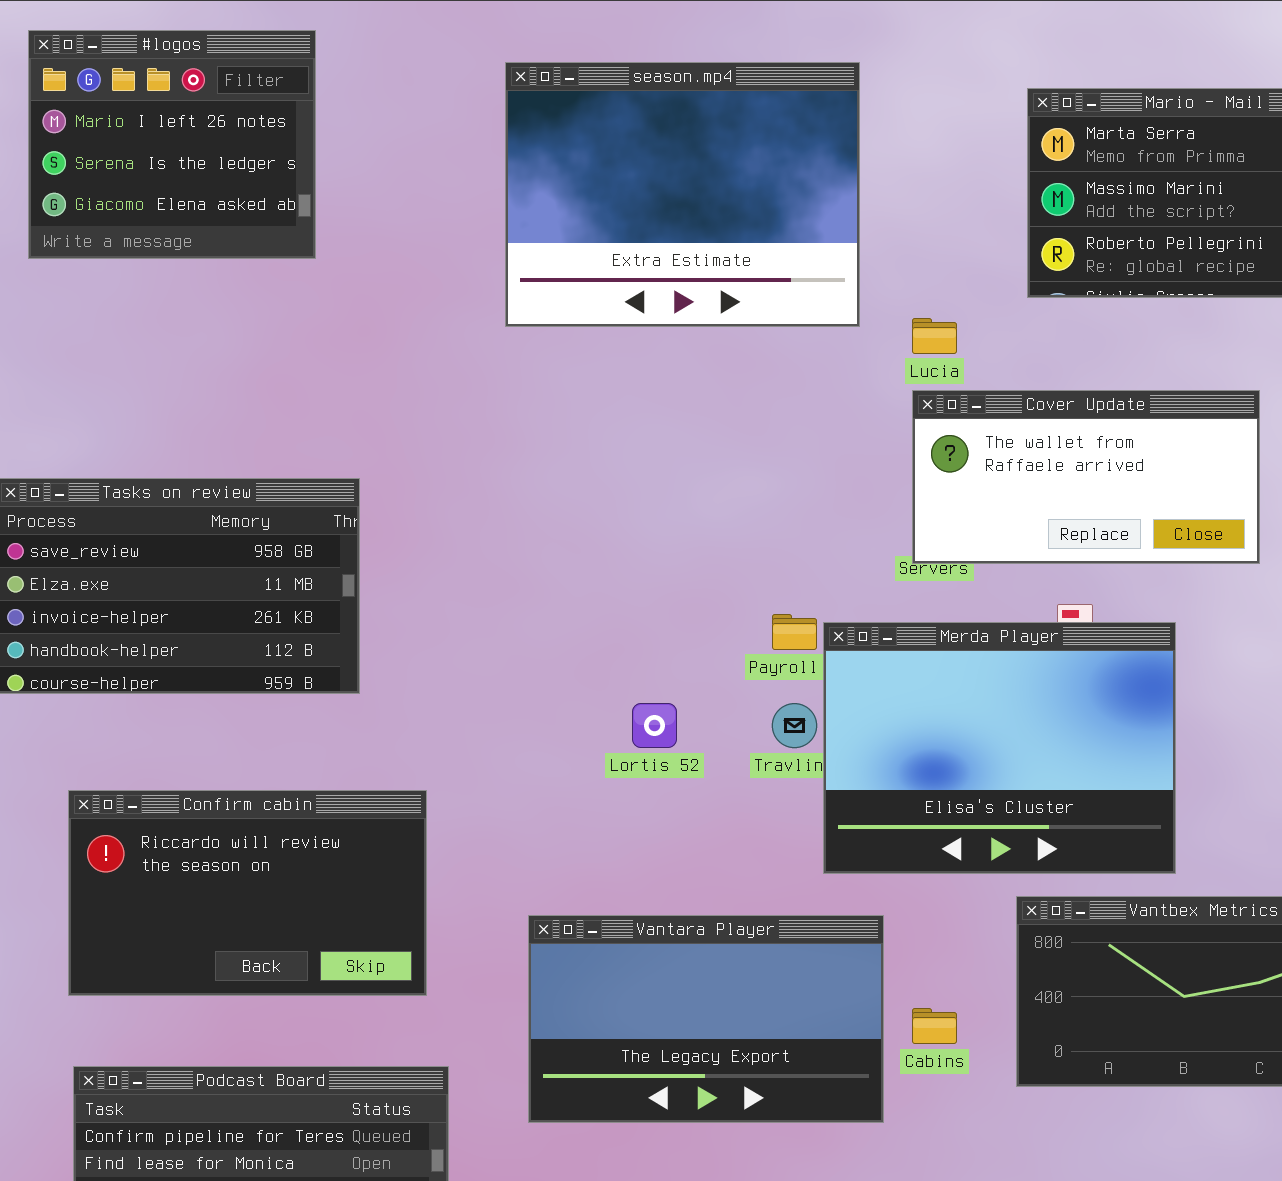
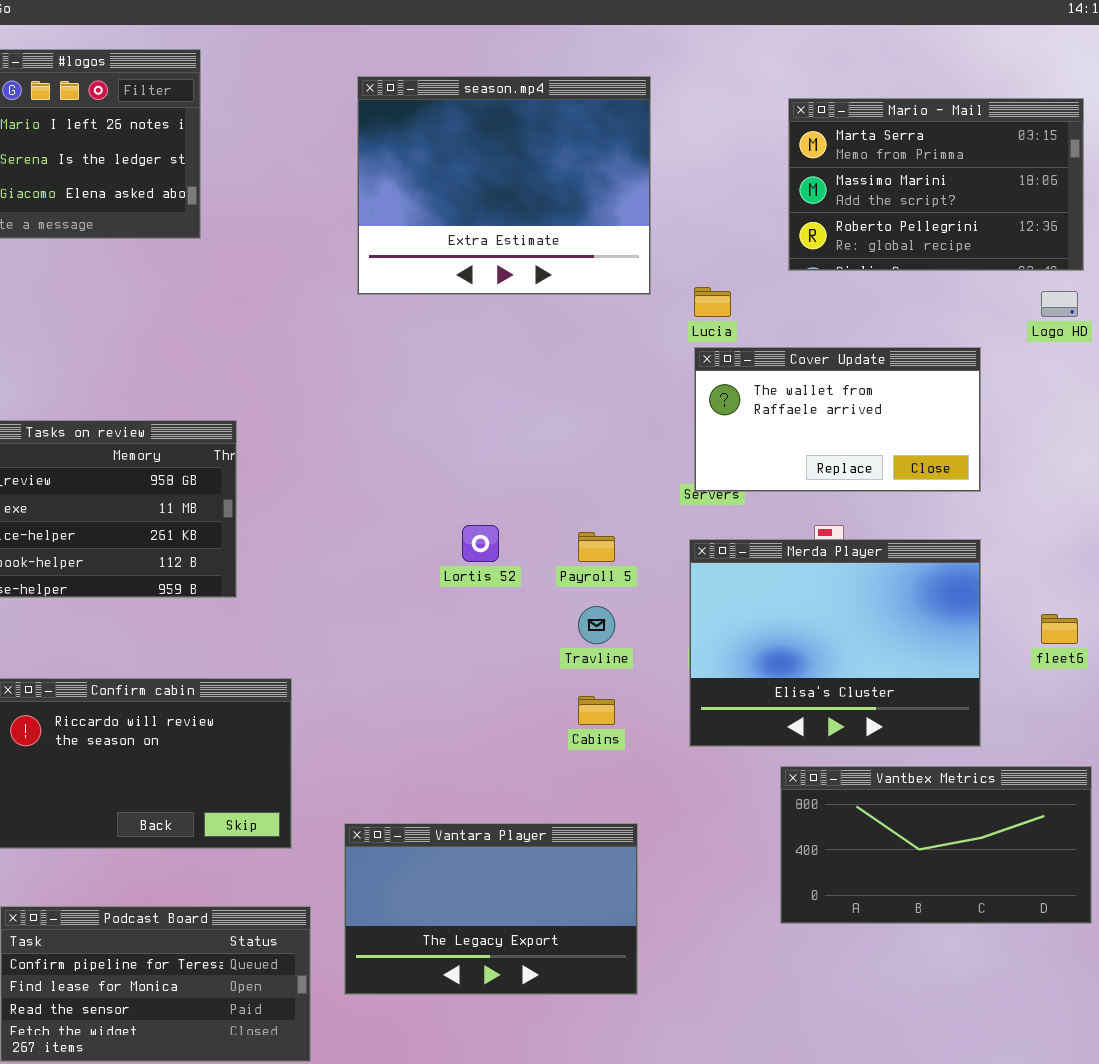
Merda Player: [823,622,1176,874] -> [689,539,981,747], moved
Lortis 52: [632,703,677,748] -> [462,525,499,562], moved
Vantara Player: [528,915,884,1123] -> [344,823,638,995], moved
Cabins: [912,1008,957,1044] -> [578,696,615,725], moved

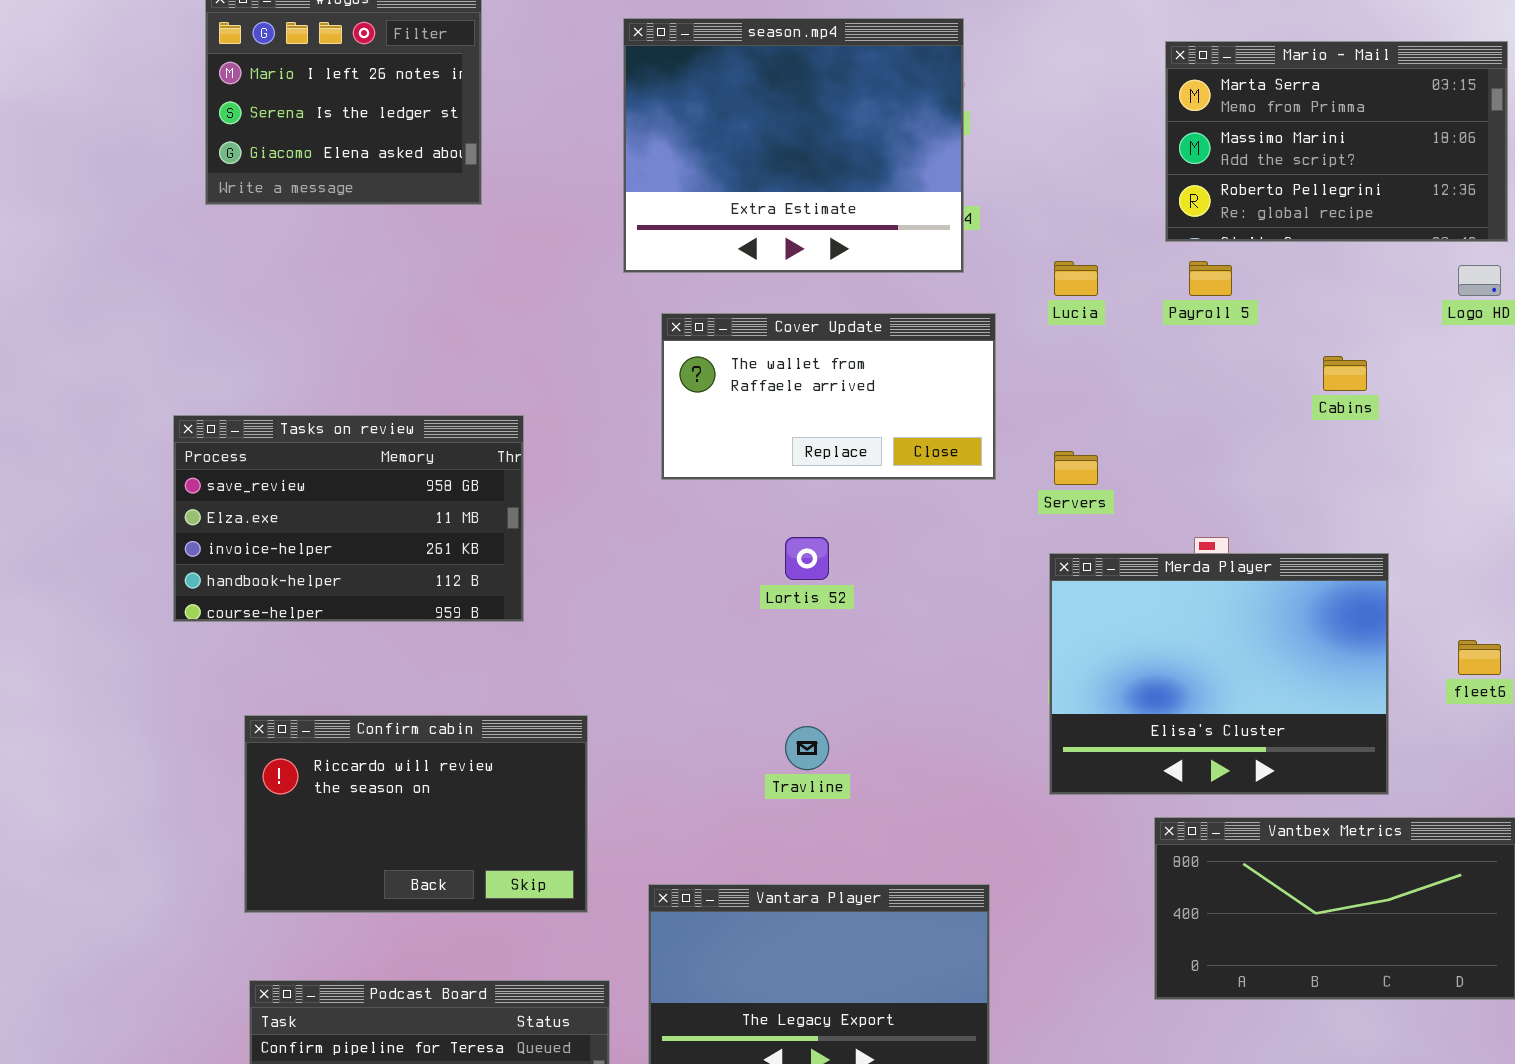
season.mp4: [357,76,651,295] -> [623,18,964,273], moved
Cover Update: [694,347,981,492] -> [661,313,996,480], moved
Payroll 5: [578,532,615,562] -> [1189,261,1232,296], moved
Travline: [578,606,615,644] -> [785,726,829,770], moved
Cabins: [578,696,615,725] -> [1323,356,1367,391], moved

